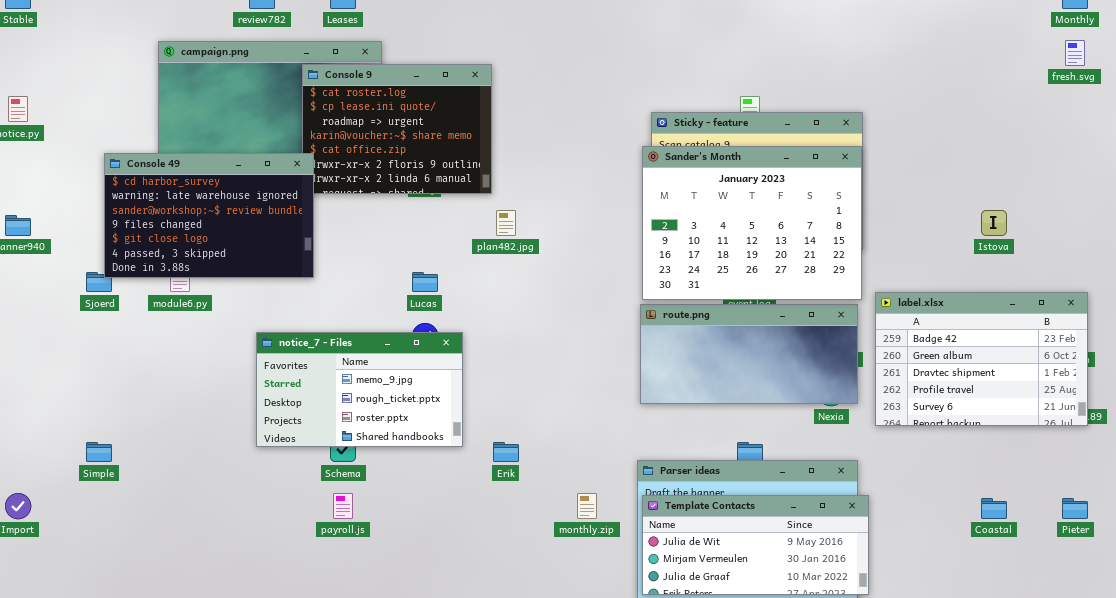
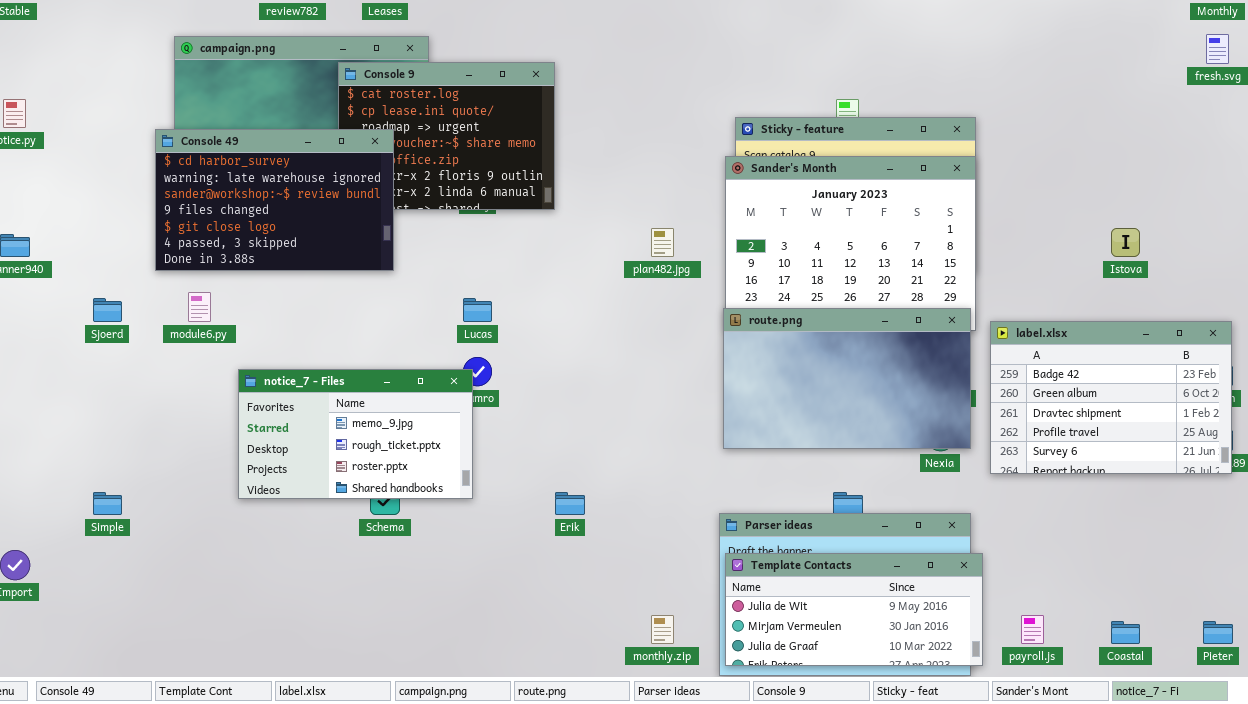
Console 49: [104,153,314,278] -> [155,129,394,271], moved
plan482.jpg: [496,210,516,236] -> [651,228,674,257], moved
route.png: [640,304,858,404] -> [723,308,971,449], resized
notice_7 - Files: [256,332,463,447] -> [238,369,473,499], moved
payroll.js: [333,493,353,519] -> [1021,615,1044,644], moved
monthly.zip: [577,493,597,519] -> [651,615,674,644], moved
Coastal: [981,498,1007,519] -> [1111,621,1140,644], moved
Pieter: [1062,498,1088,519] -> [1203,621,1233,644], moved

